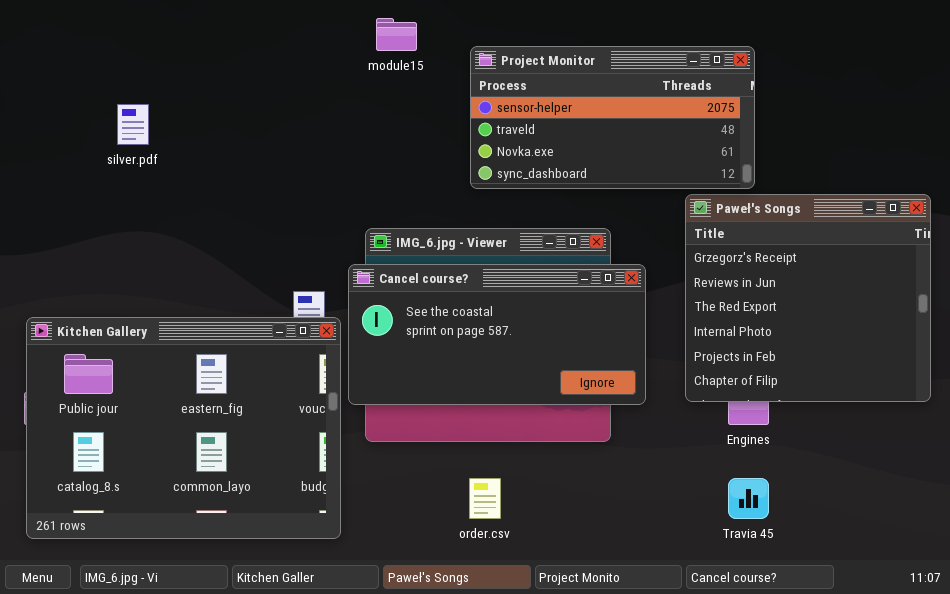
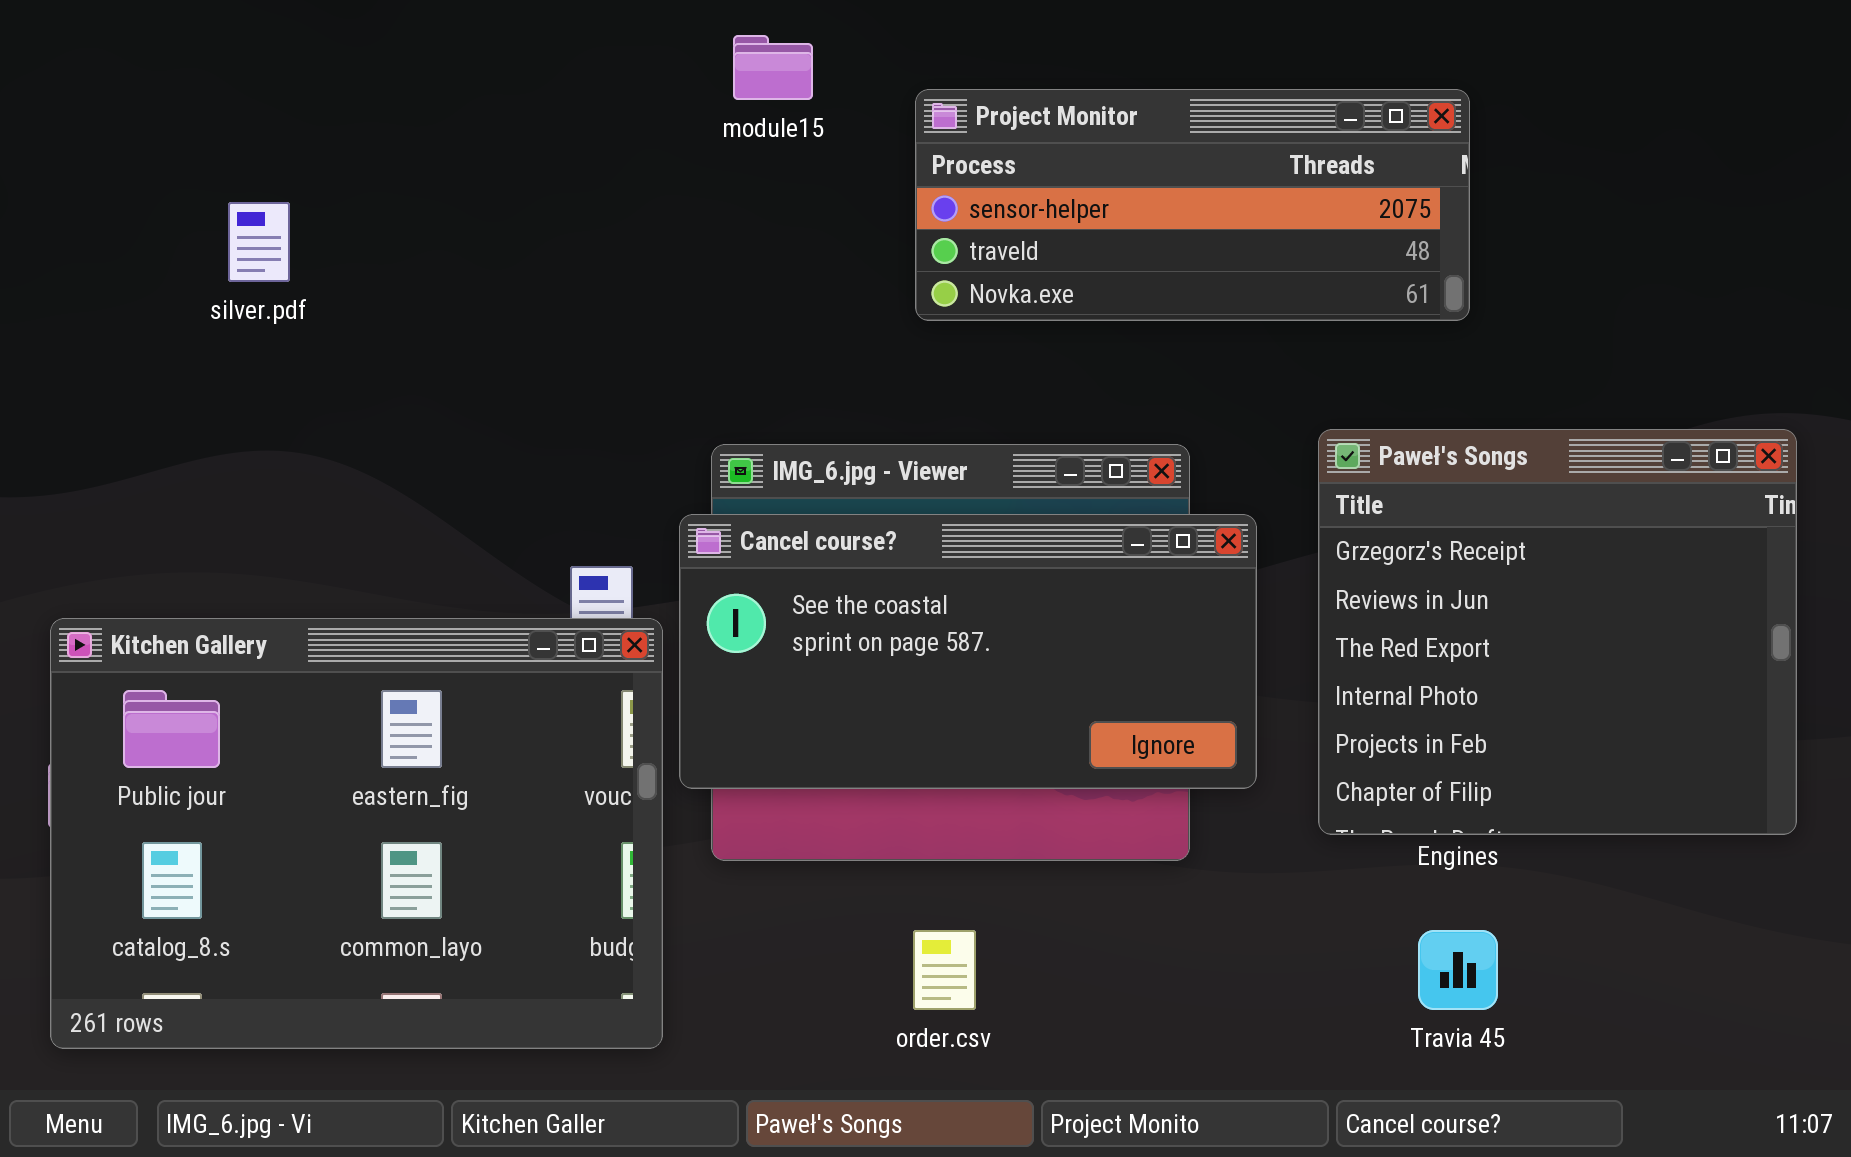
Project Monitor: [470,46,755,189] -> [915,89,1470,321], resized
Paweł's Songs: [685,194,931,402] -> [1318,429,1797,835], moved

